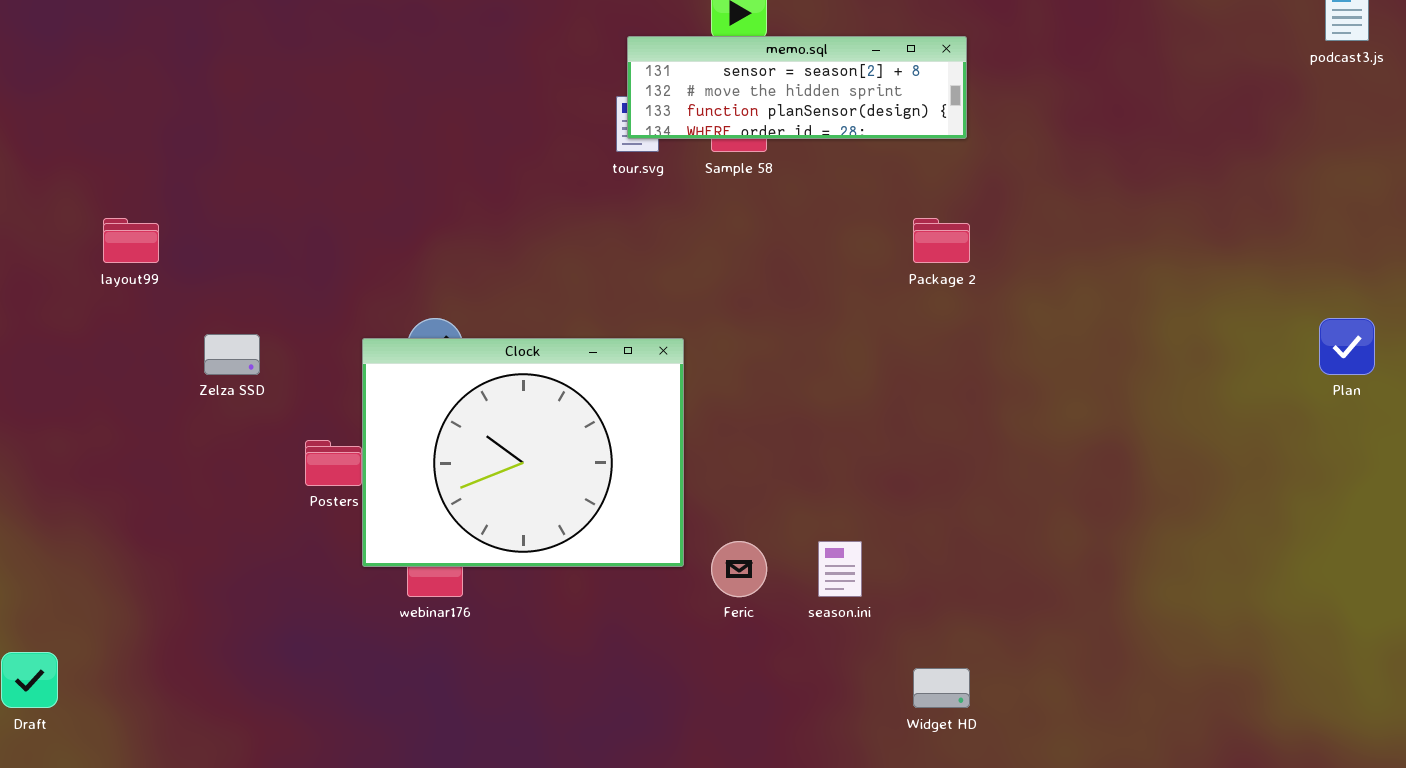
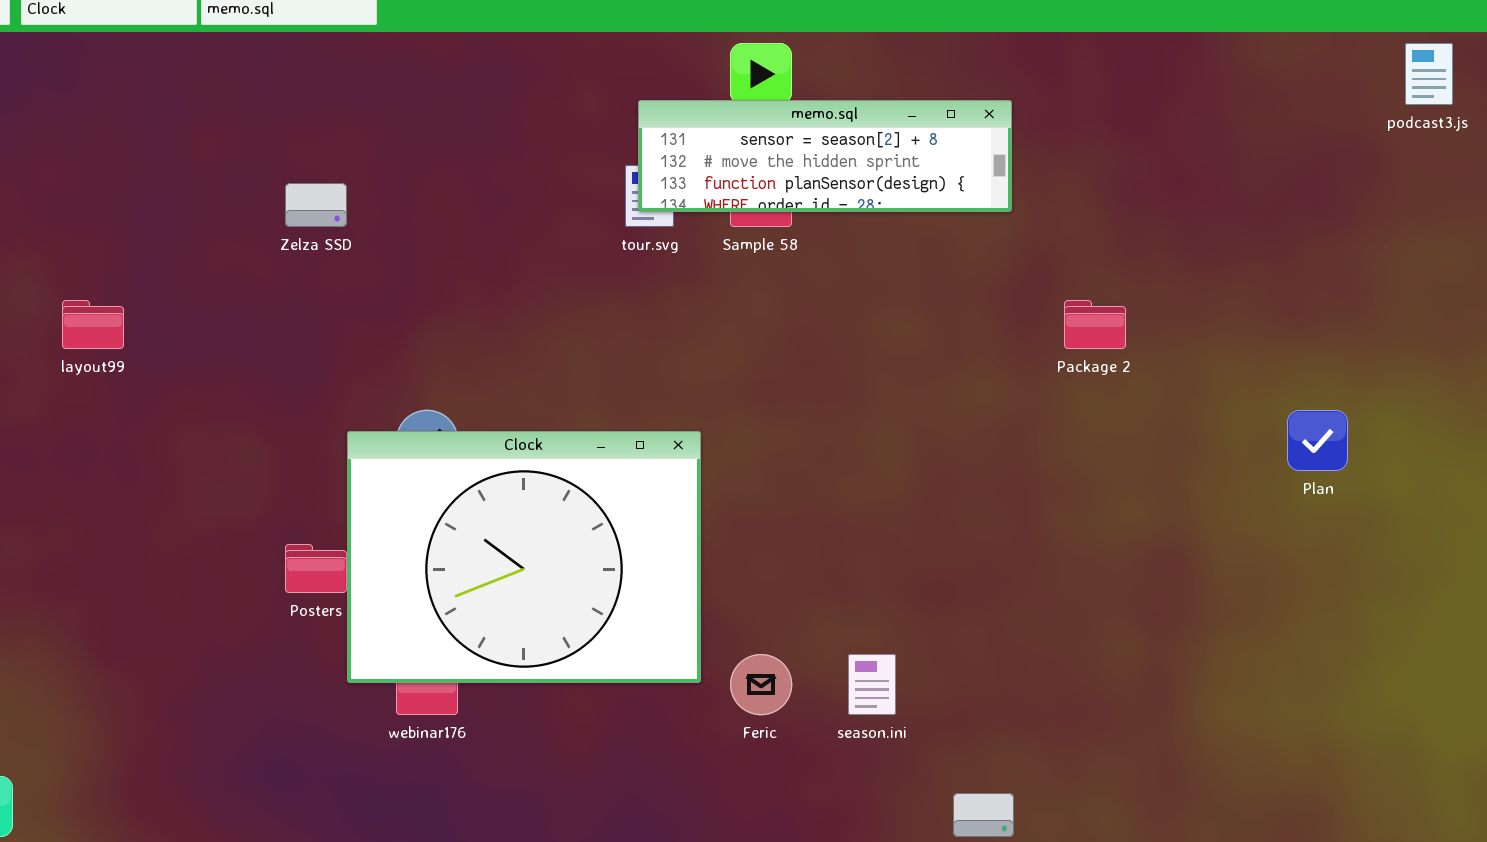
Package 2: [913,218,970,263] -> [1064,300,1126,349], moved
Plan: [1319,318,1375,375] -> [1287,410,1348,471], moved
Zelza SSD: [204,334,260,375] -> [285,183,347,227], moved

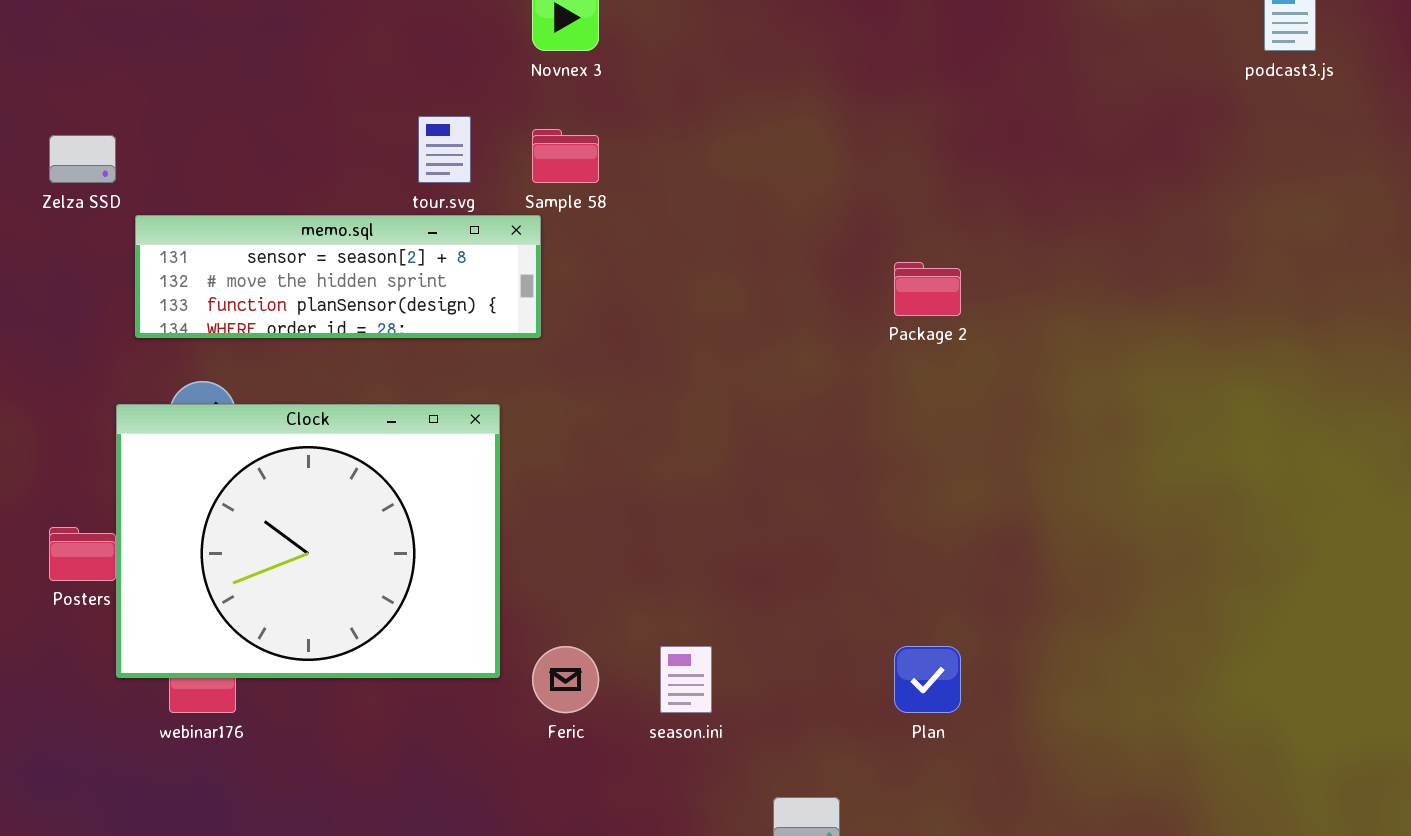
memo.sql: [638,100,1012,212] -> [135,215,541,338], moved
Plan: [1287,410,1348,471] -> [894,646,961,713], moved

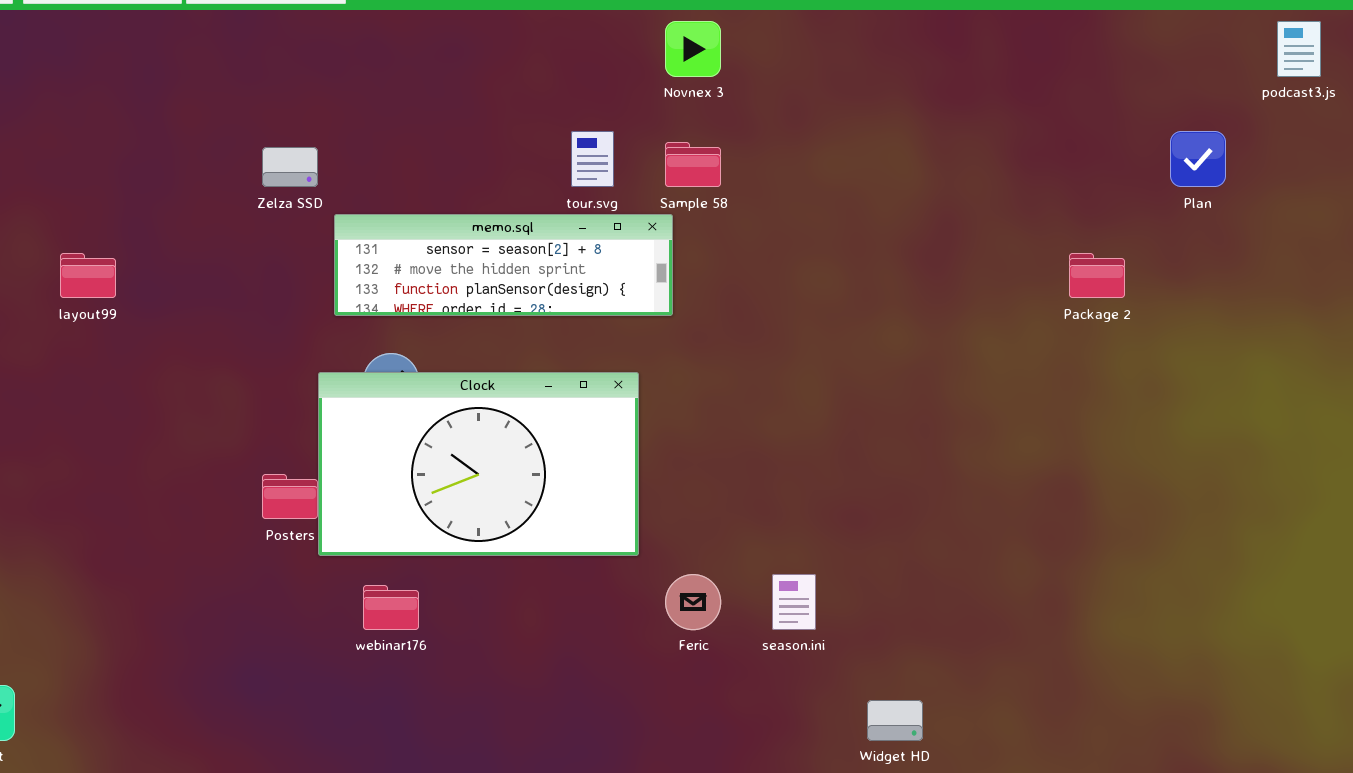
Package 2: [894,262,961,316] -> [1069,253,1125,298], moved
Clock: [116,404,500,678] -> [318,372,639,556], resized
Plan: [894,646,961,713] -> [1170,131,1226,187], moved

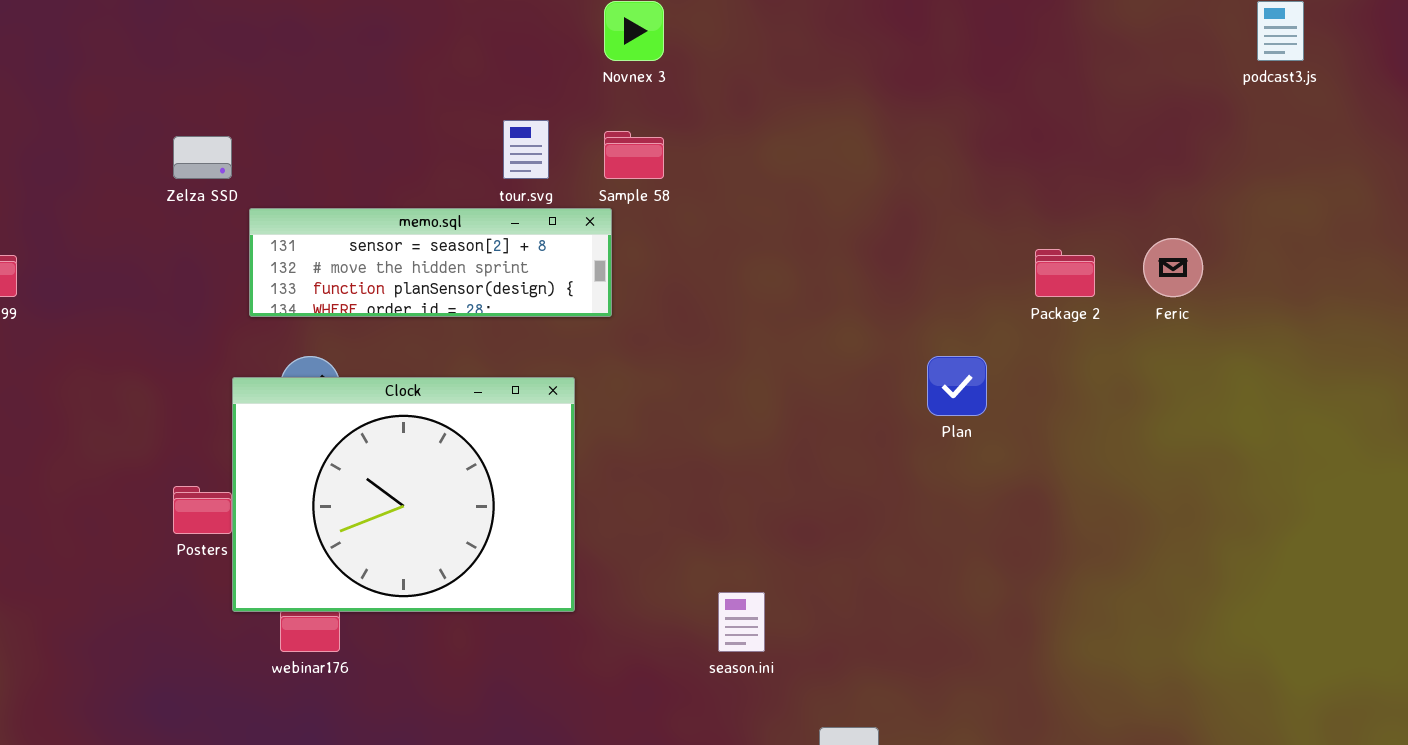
Plan: [1170,131,1226,187] -> [927,356,987,416], moved
Clock: [318,372,639,556] -> [232,377,575,612], resized
Feric: [665,574,721,630] -> [1143,238,1203,297], moved

